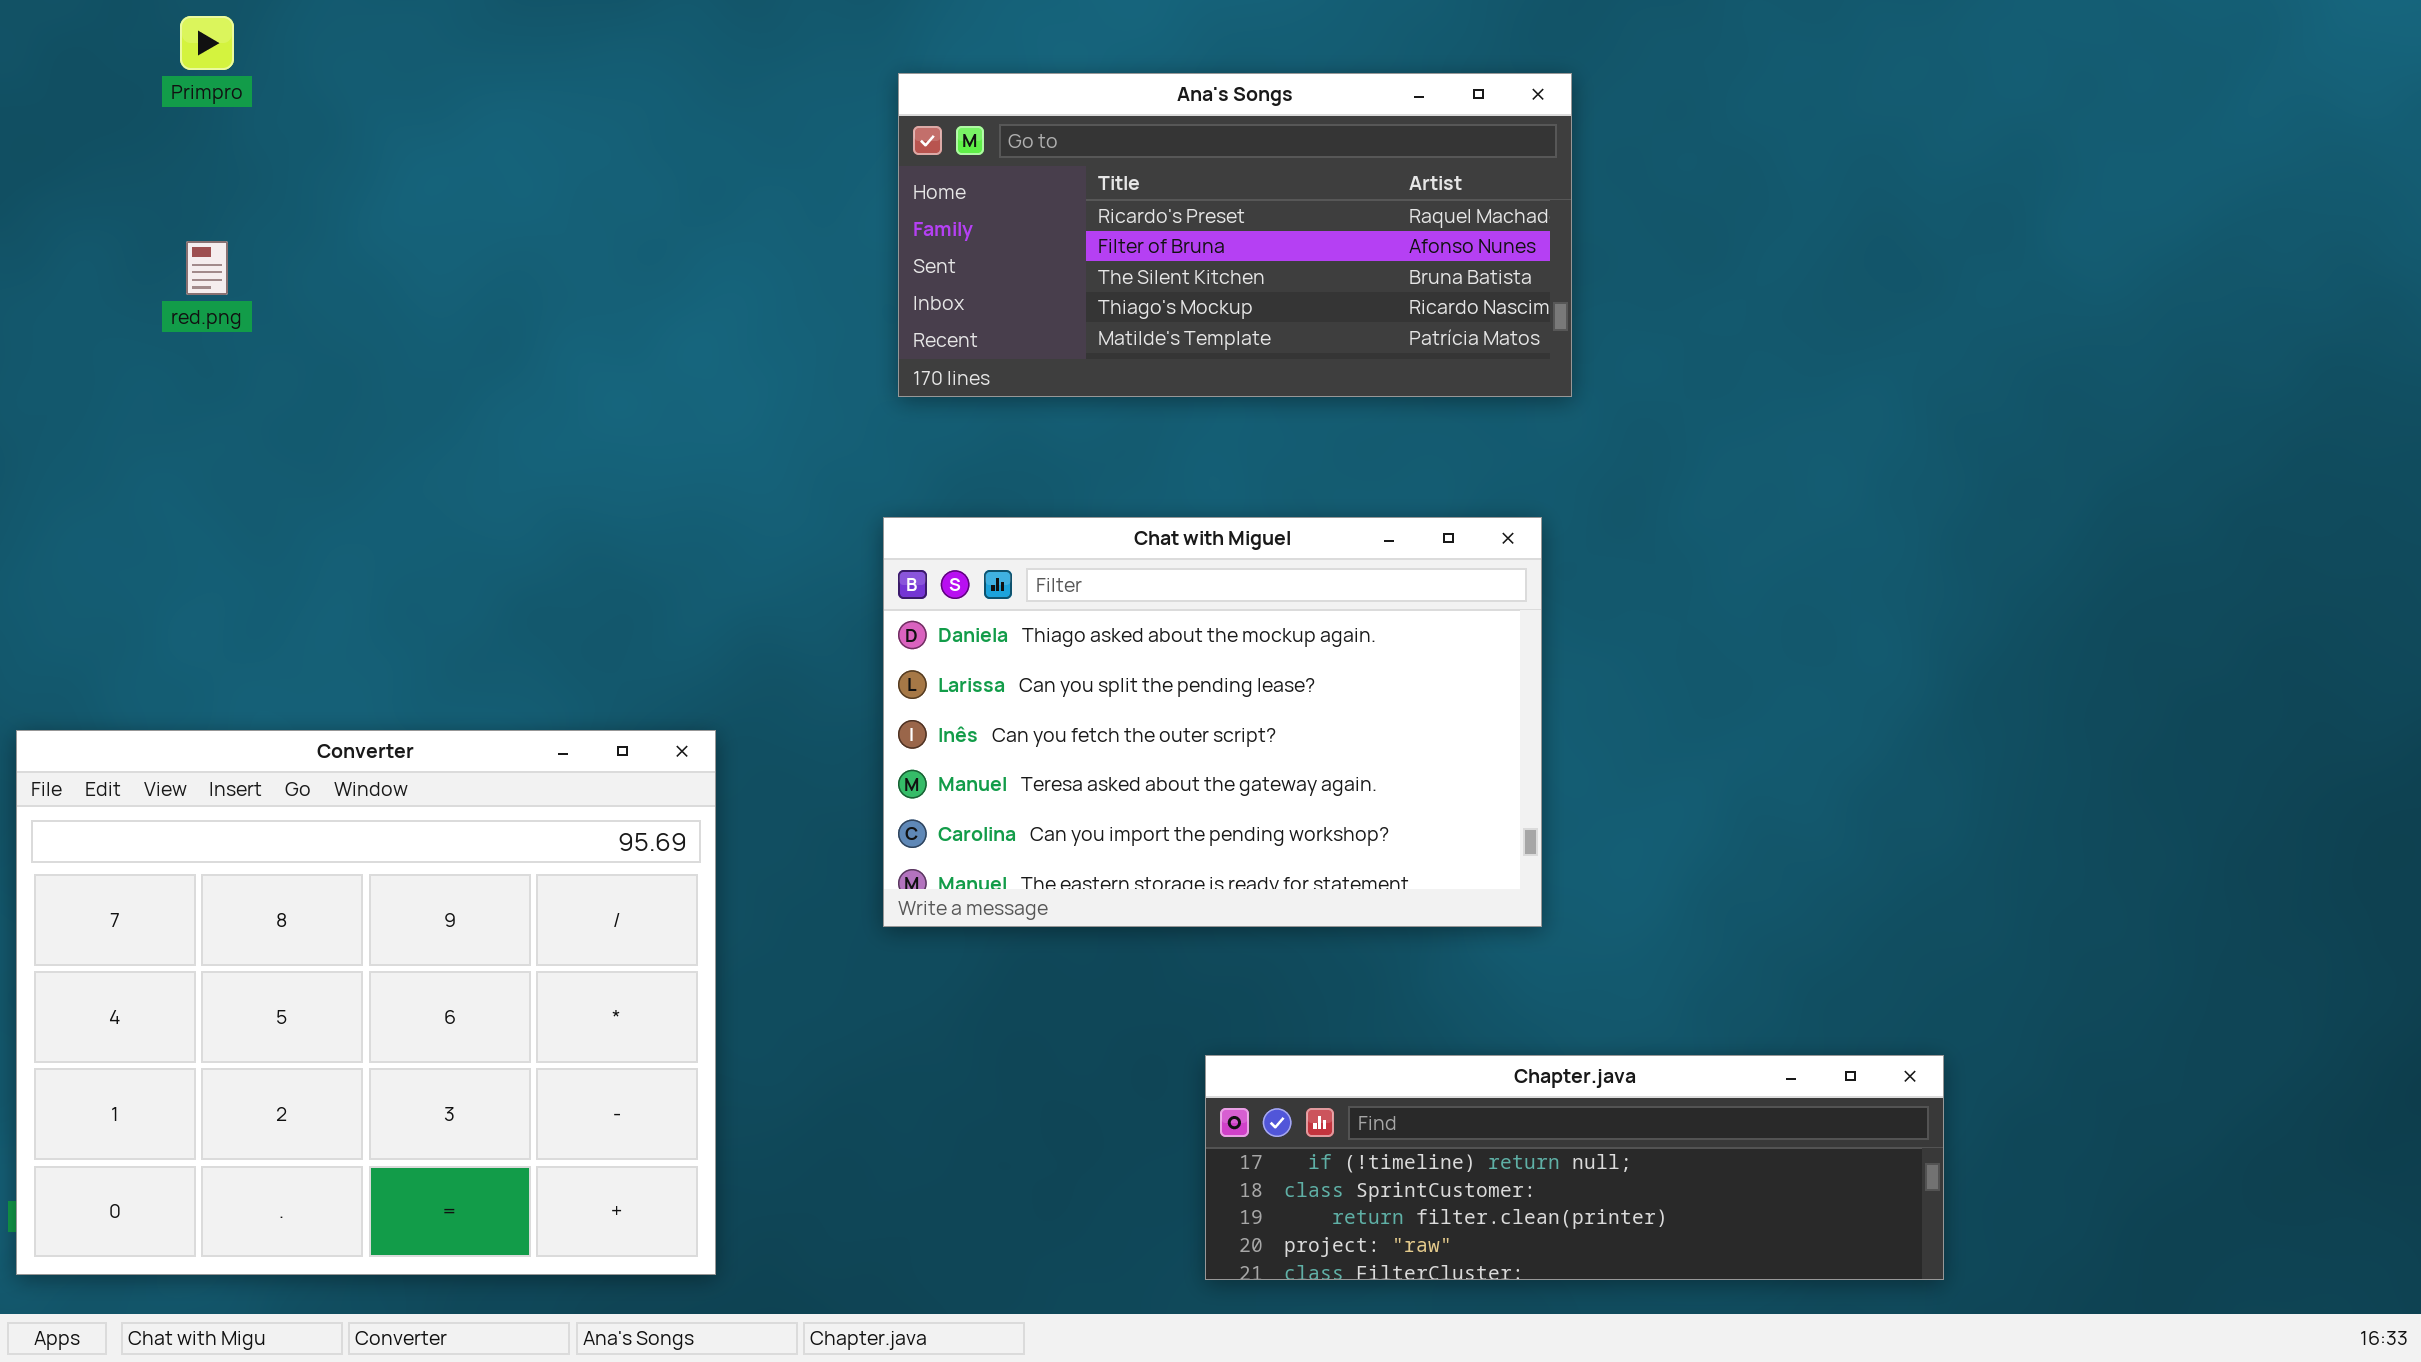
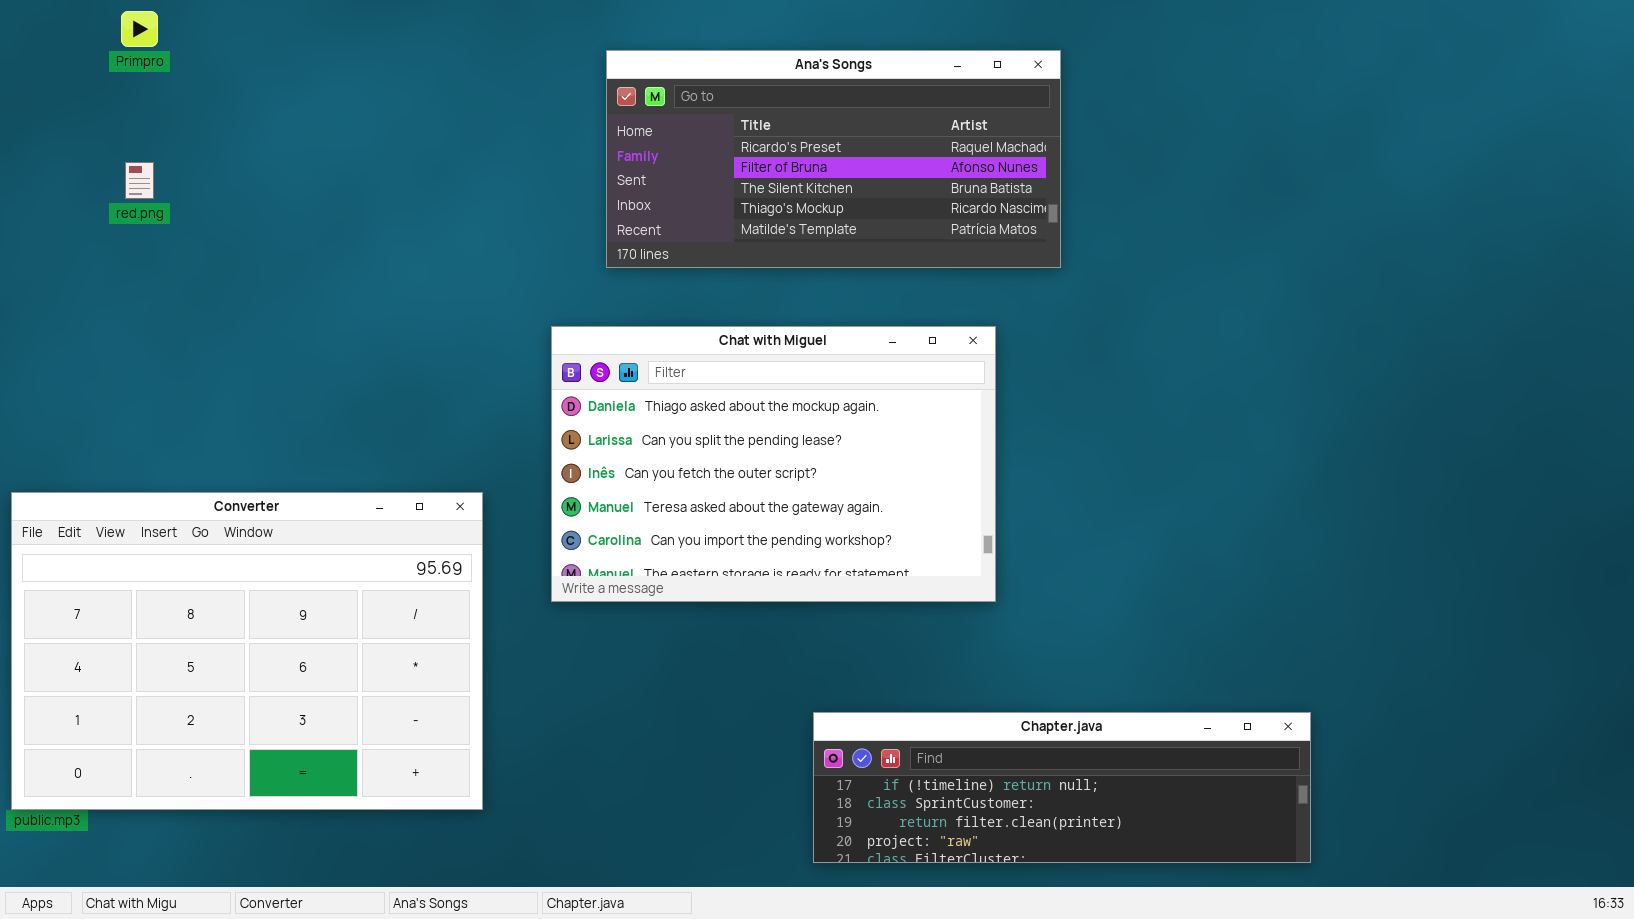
Chat with Miguel: [883,517,1542,927] -> [551,326,996,602], moved
Converter: [16,730,716,1275] -> [11,492,483,810], resized

